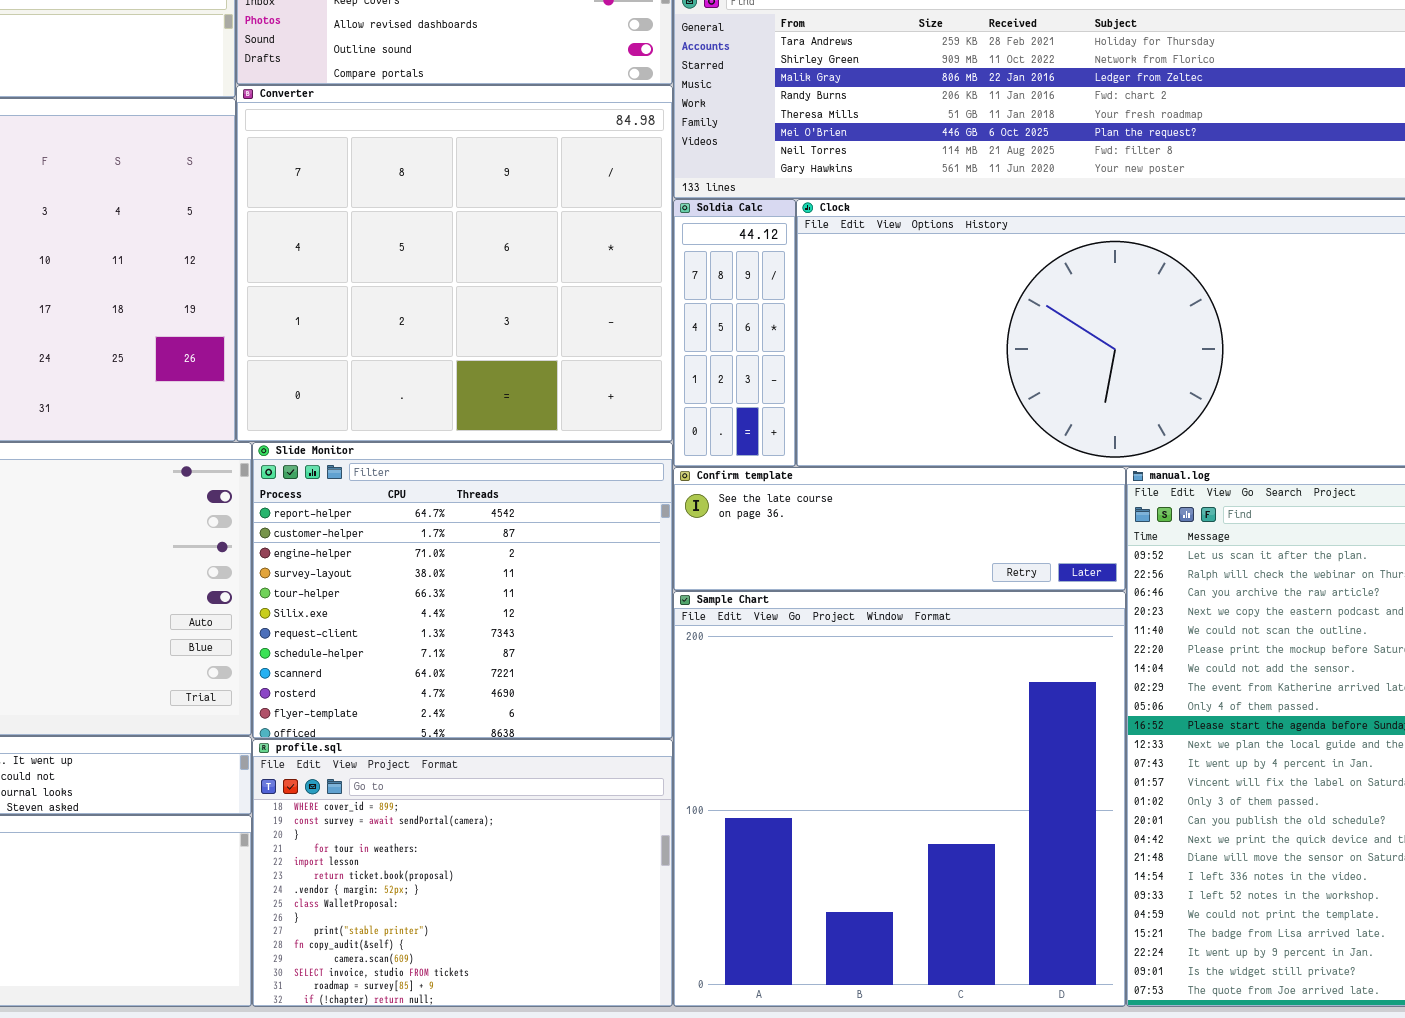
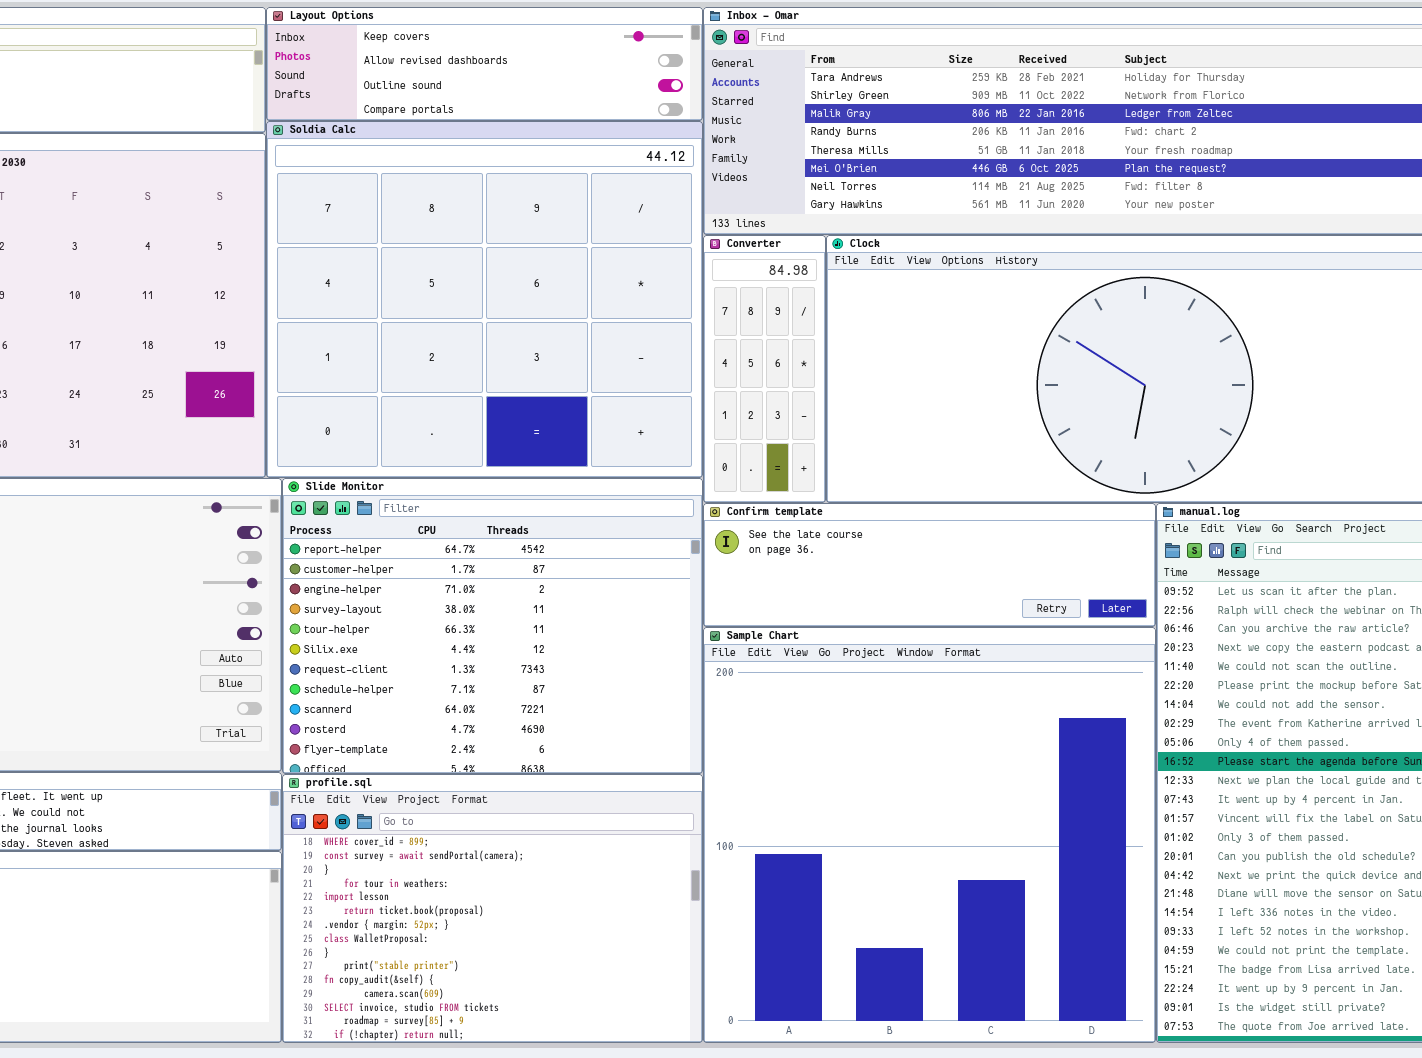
Converter: [236,85,673,442] -> [703,235,826,503], moved, resized
Soldia Calc: [673,199,796,467] -> [266,121,703,478], moved, resized

